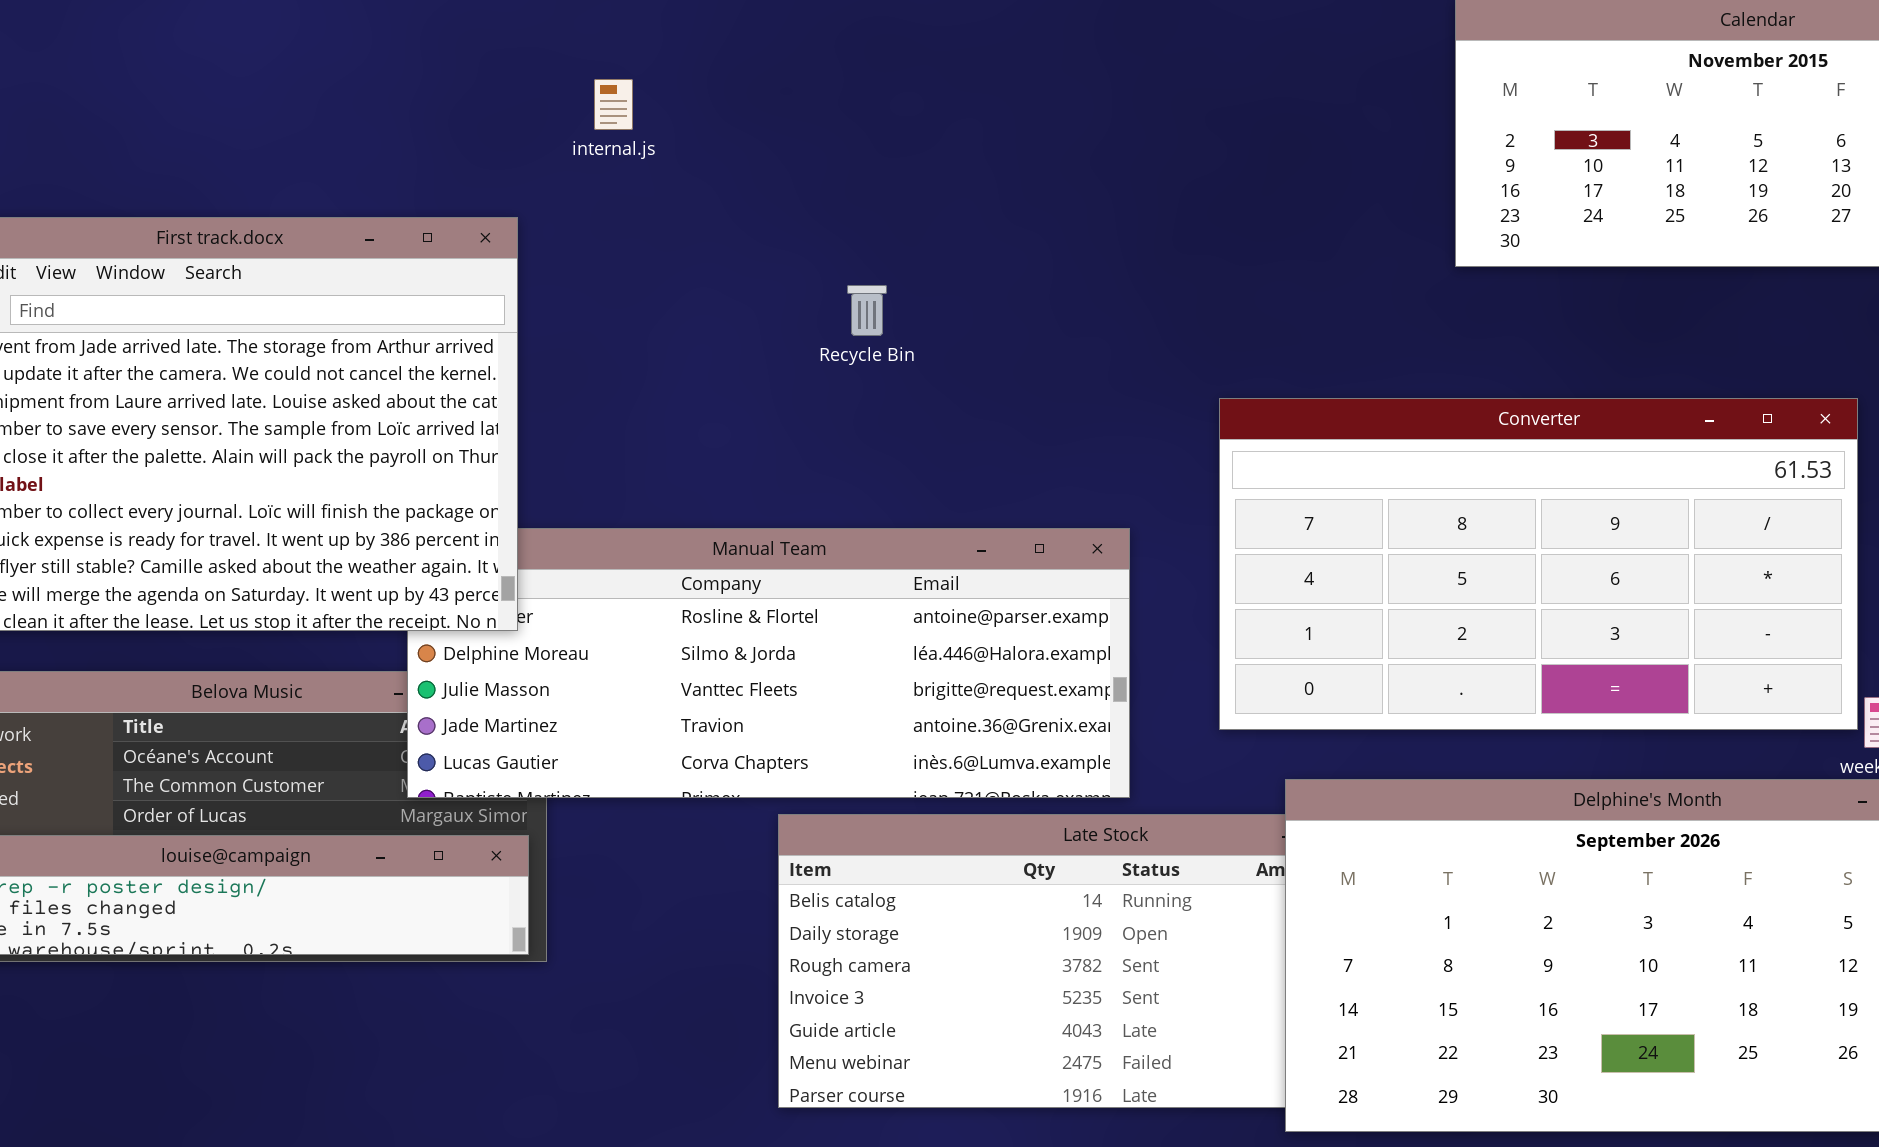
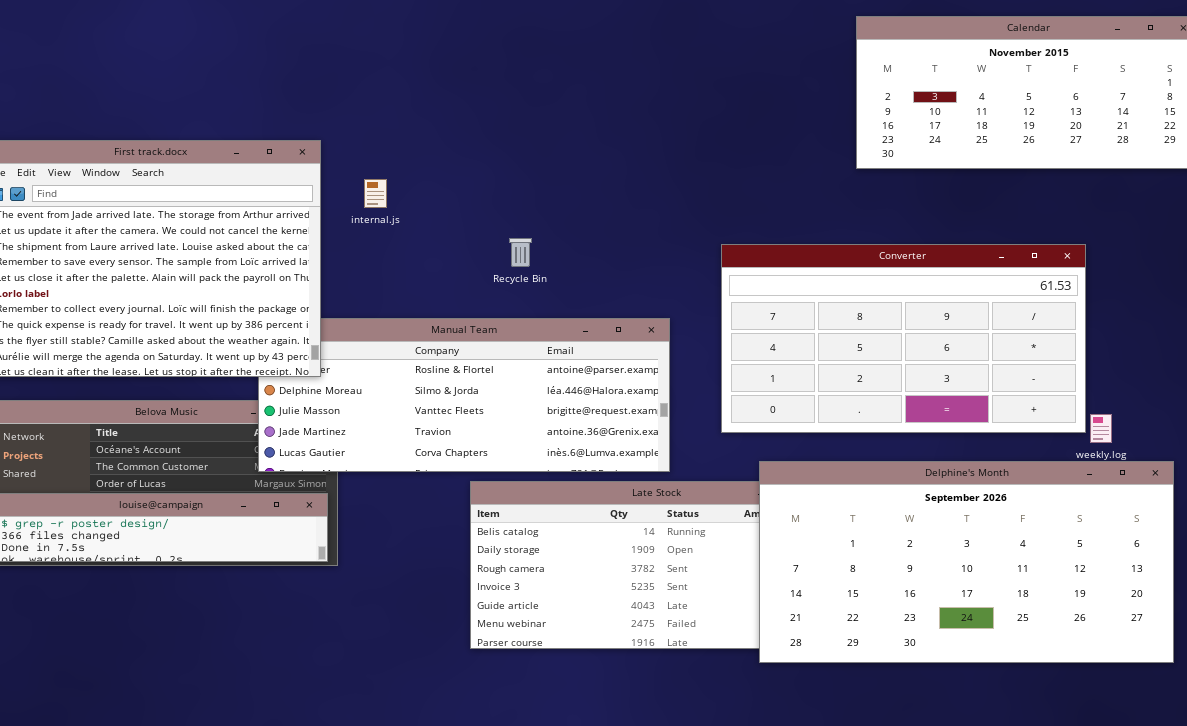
internal.js: [594,79,633,130] -> [364,179,387,208], moved
Recycle Bin: [847,285,887,336] -> [509,238,532,267], moved

